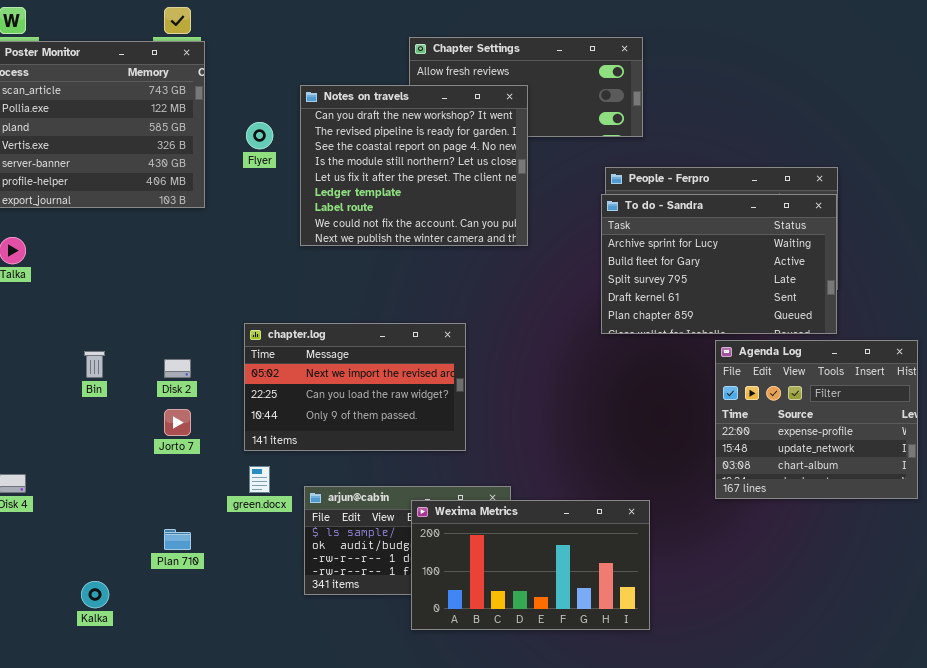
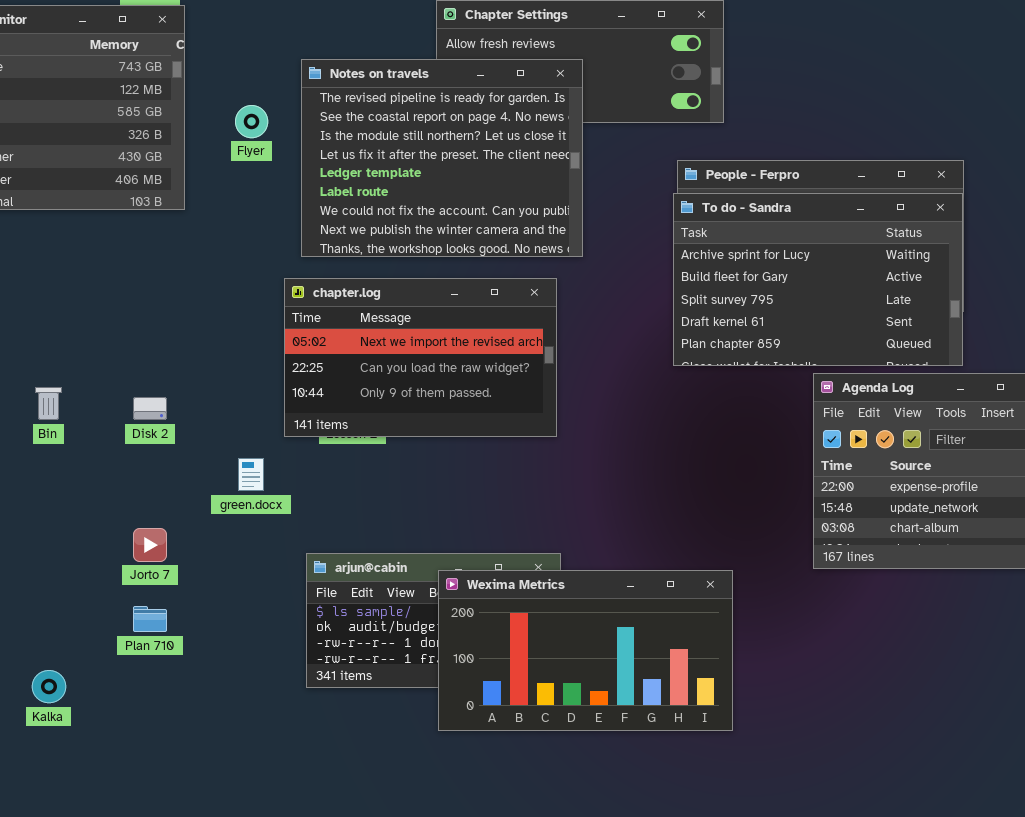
Notes on travels: [300,85,528,246] -> [301,59,583,257], scrolled down 1 row
chapter.log: [244,323,466,451] -> [284,278,557,437], moved
Jorto 7: [164,409,191,436] -> [133,528,167,562], moved
green.docx: [249,466,270,493] -> [238,458,264,491], moved

